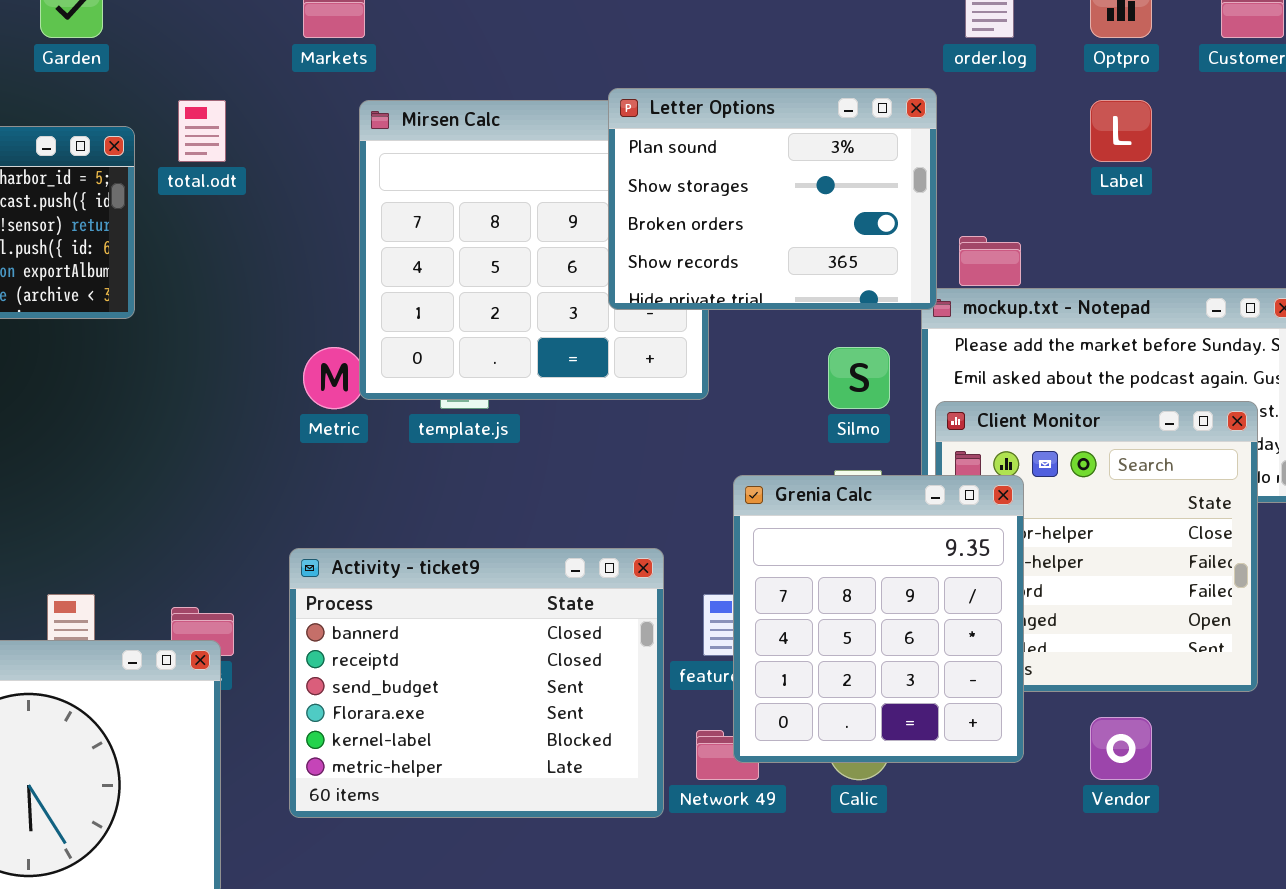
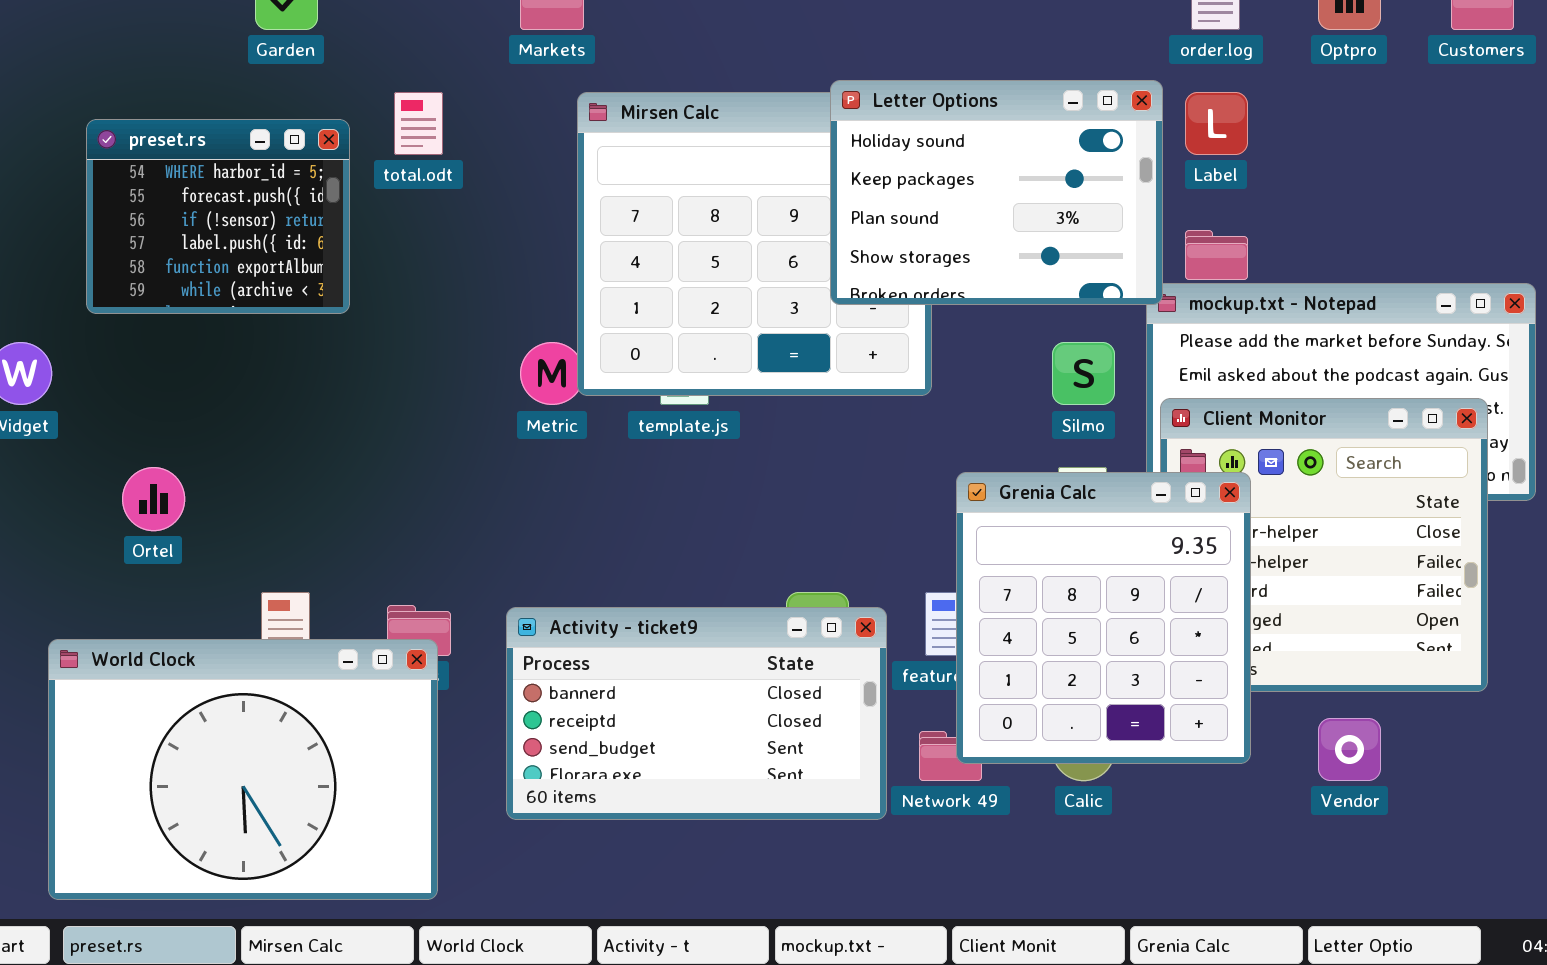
Letter Options: [608,88,937,310] -> [830,80,1163,305], scrolled up 2 rows
Label: [1090,100,1152,162] -> [1185,92,1248,155], moved
Activity - ticket9: [289,548,664,818] -> [506,607,887,820], resized

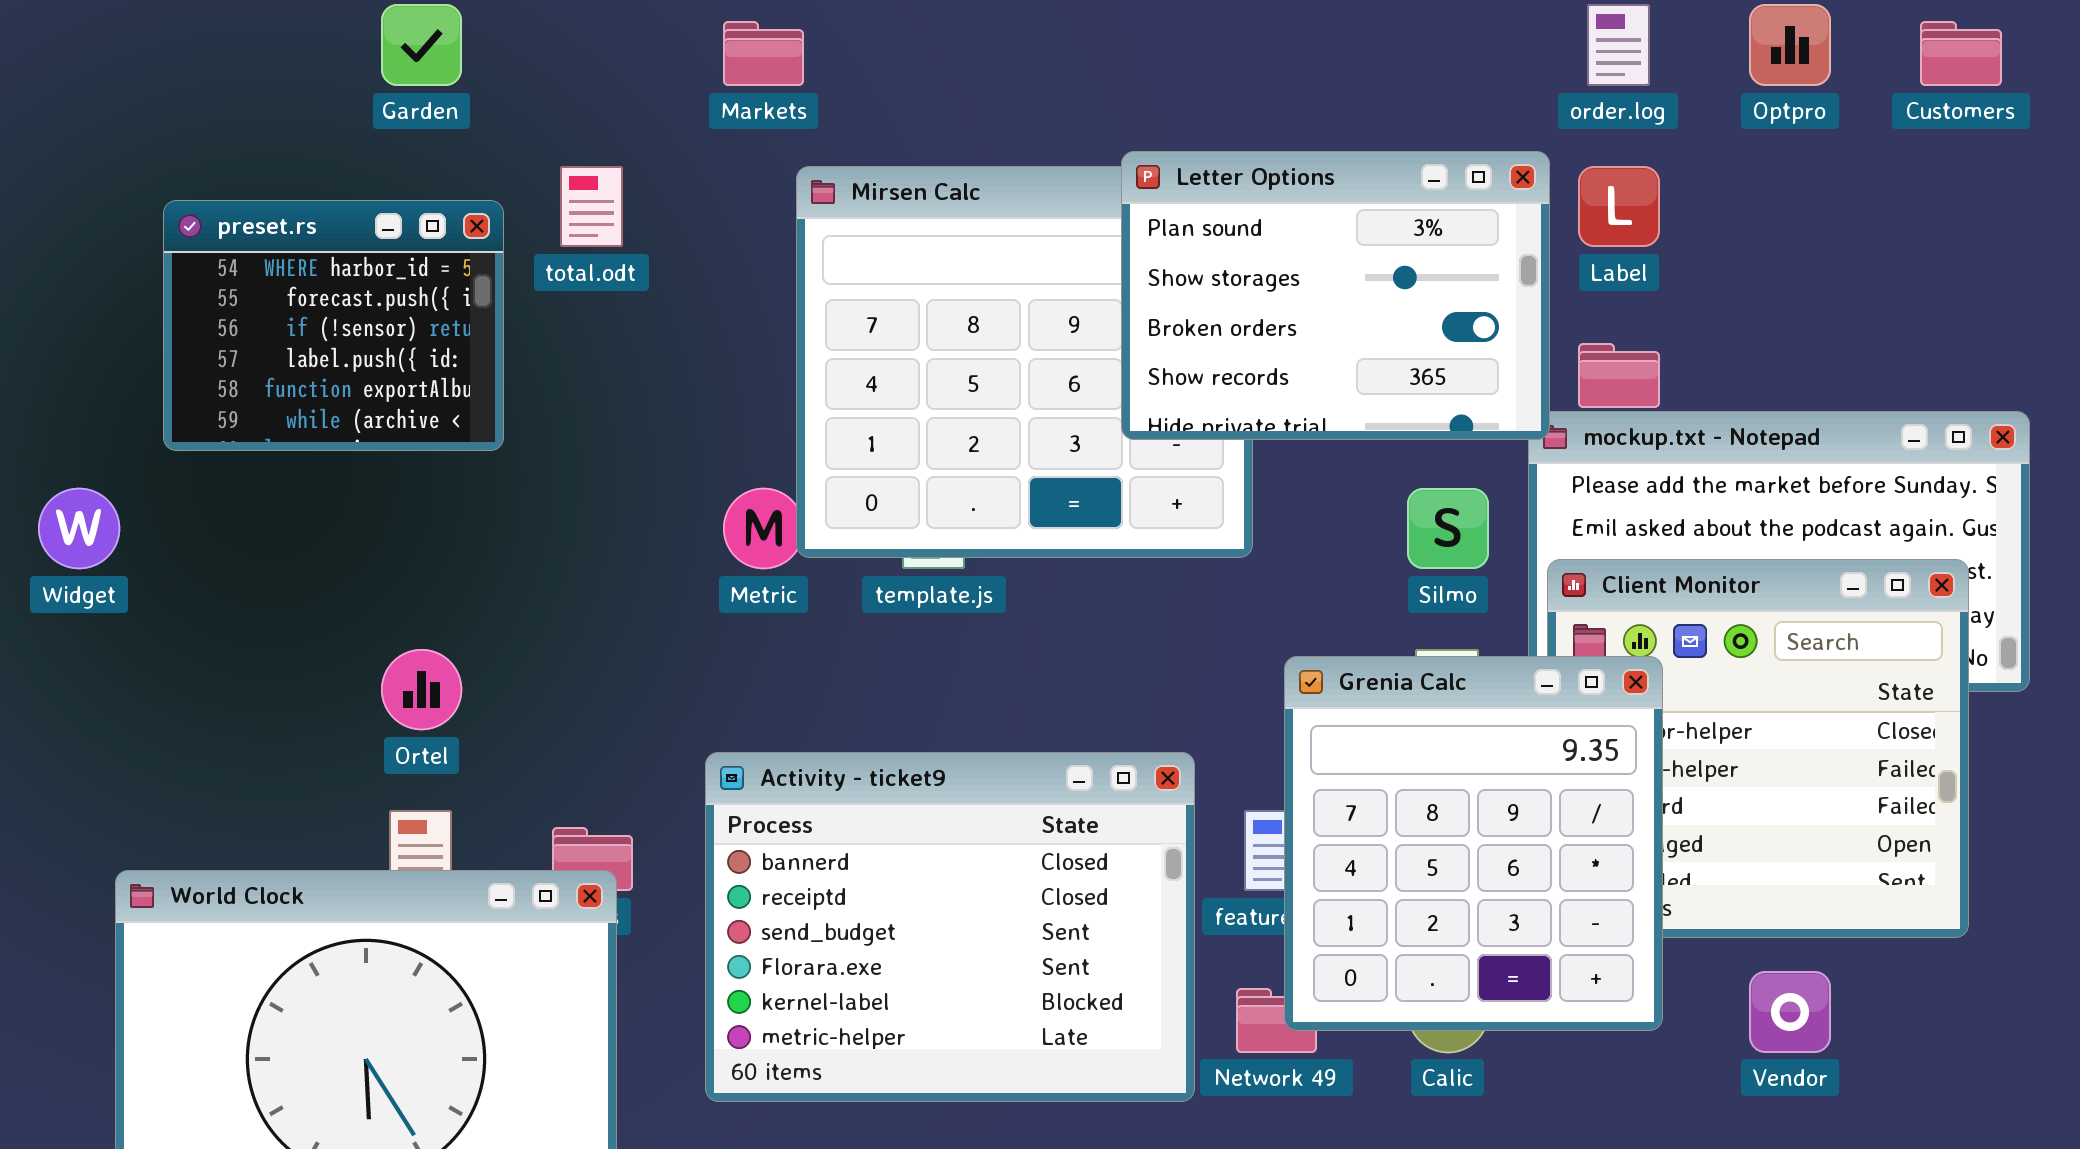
Letter Options: [830,80,1163,305] -> [1121,151,1550,440], scrolled down 2 rows
Ortel: [122,467,185,531] -> [381,649,462,730], moved
Activity - ticket9: [506,607,887,820] -> [705,752,1195,1102], resized

